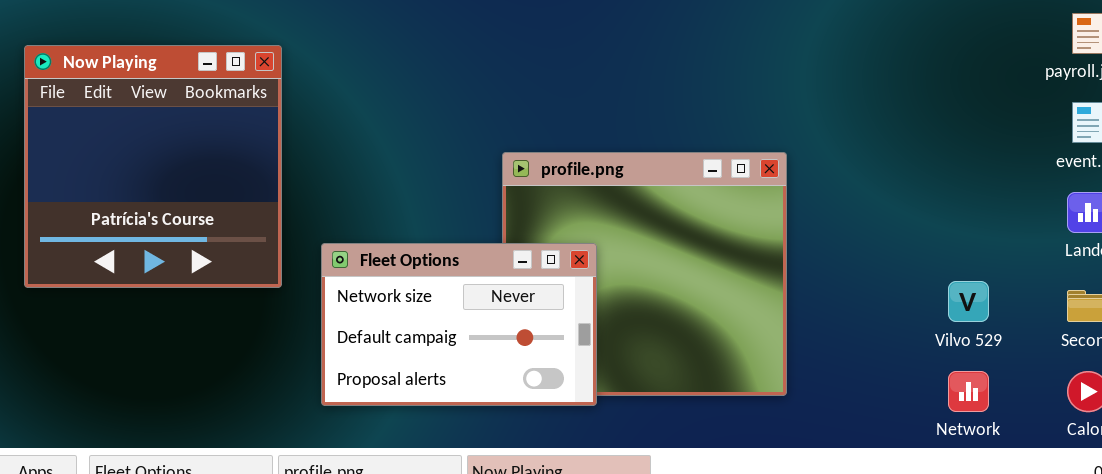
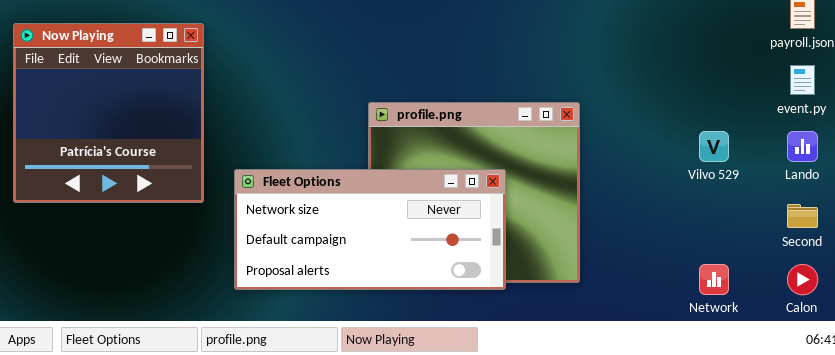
Fleet Options: [321,243,597,406] -> [234,169,506,290], resized
Vilvo 529: [948,281,989,322] -> [699,131,729,162], moved

